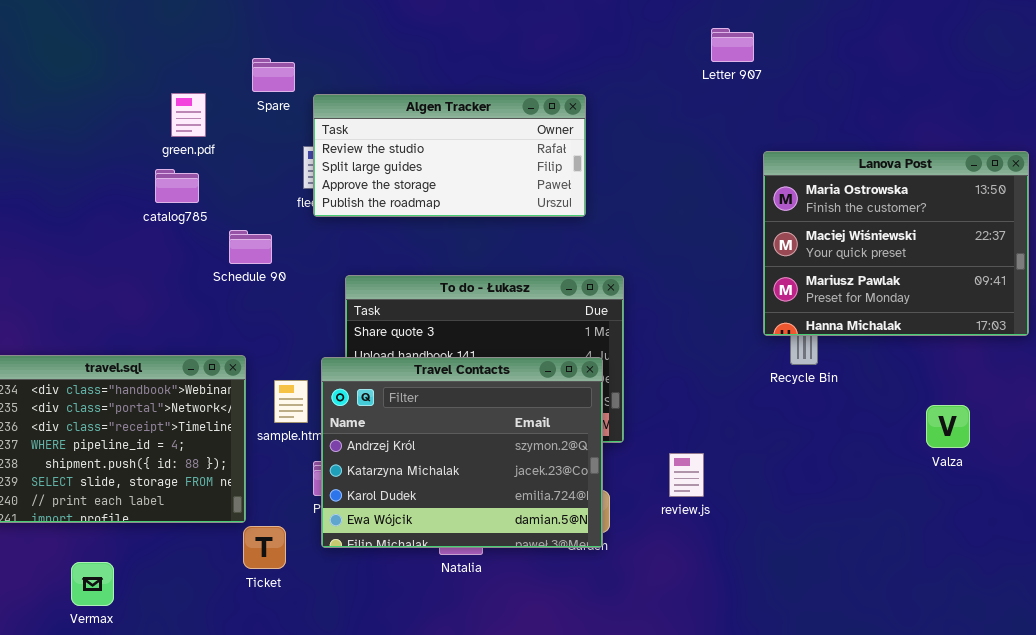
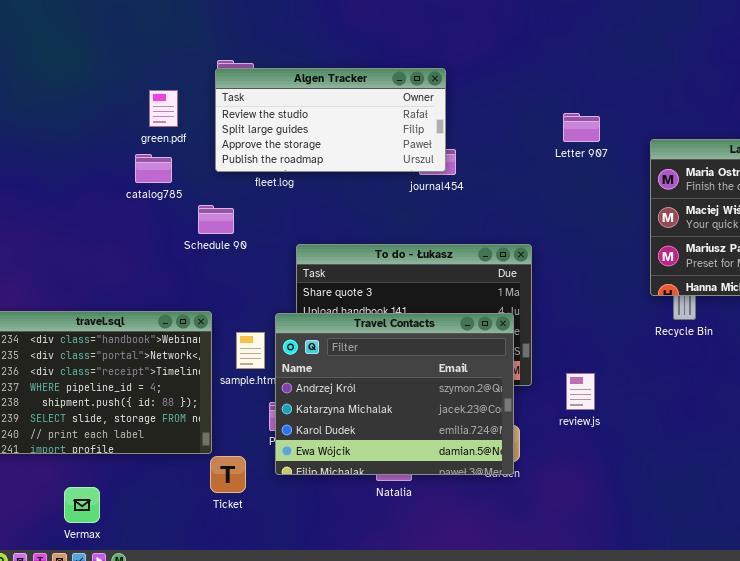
Letter 907: [711,28,754,62] -> [563,113,600,142], moved
Algen Tracker: [313,94,586,217] -> [215,68,446,172], moved
review.js: [669,453,704,497] -> [566,373,595,410], moved

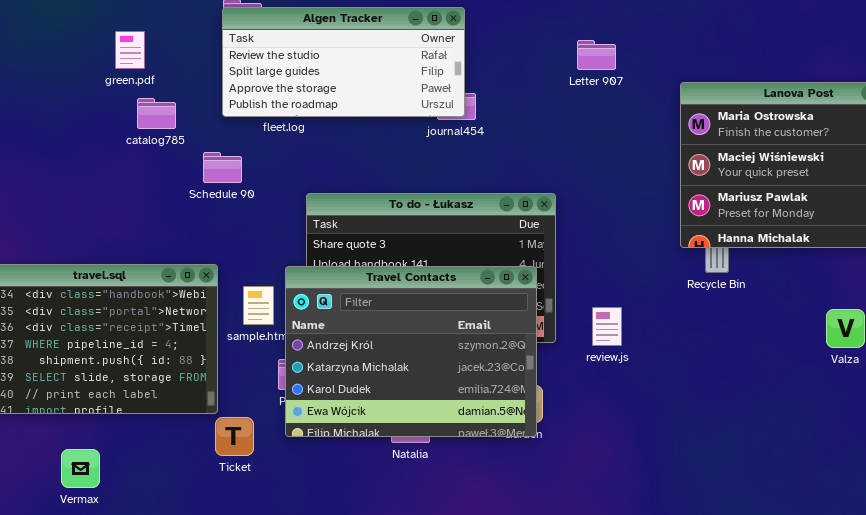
green.pdf: [149,90,178,127] -> [115,31,145,69], moved
Letter 907: [563,113,600,142] -> [577,40,616,70], moved
review.js: [566,373,595,410] -> [592,307,622,346], moved

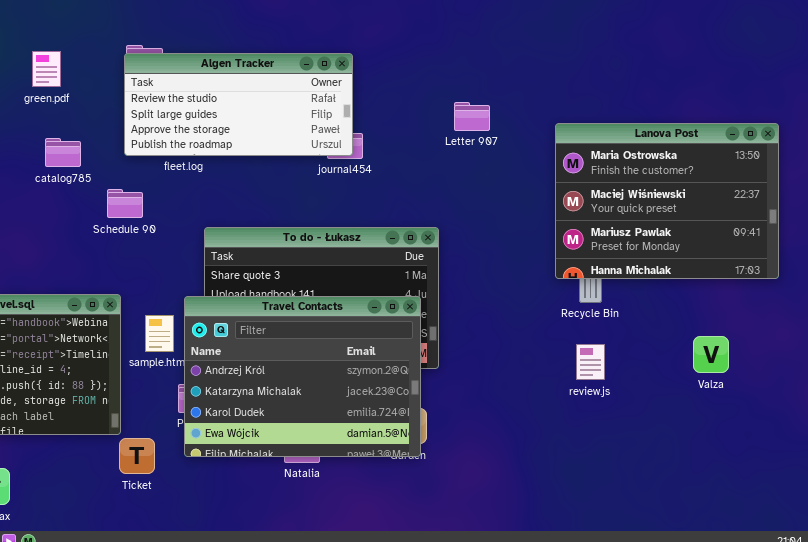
green.pdf: [115,31,145,69] -> [32,51,61,87], moved
Letter 907: [577,40,616,70] -> [454,102,490,131], moved
review.js: [592,307,622,346] -> [576,344,605,380], moved

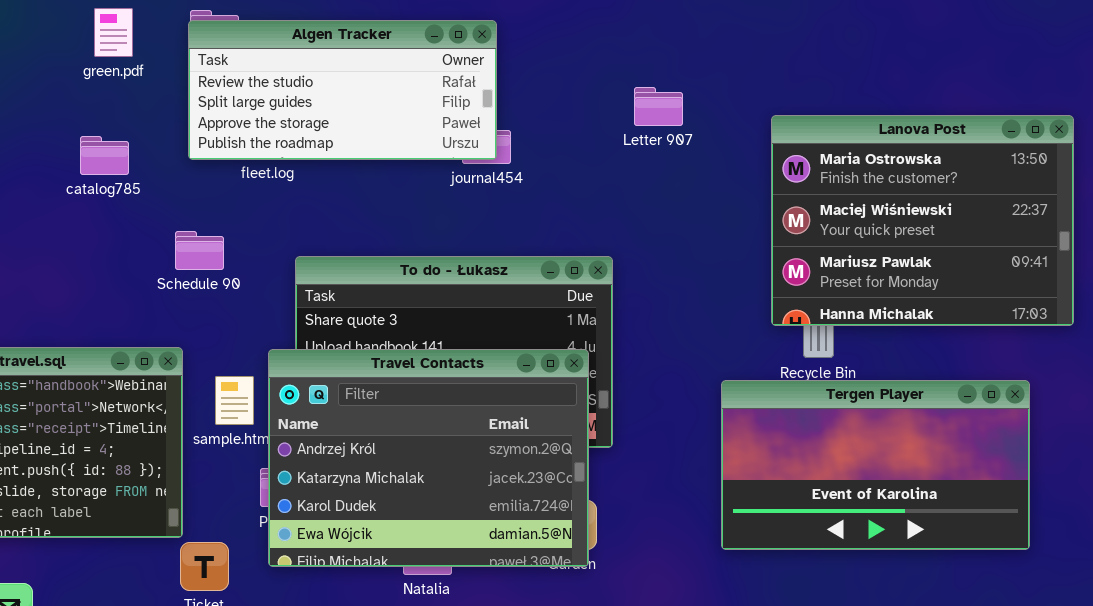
green.pdf: [32,51,61,87] -> [94,8,133,57], moved
Schedule 90: [107,189,143,218] -> [175,231,224,270], moved
Tergen Player: none -> [721,380,1030,550], opened

